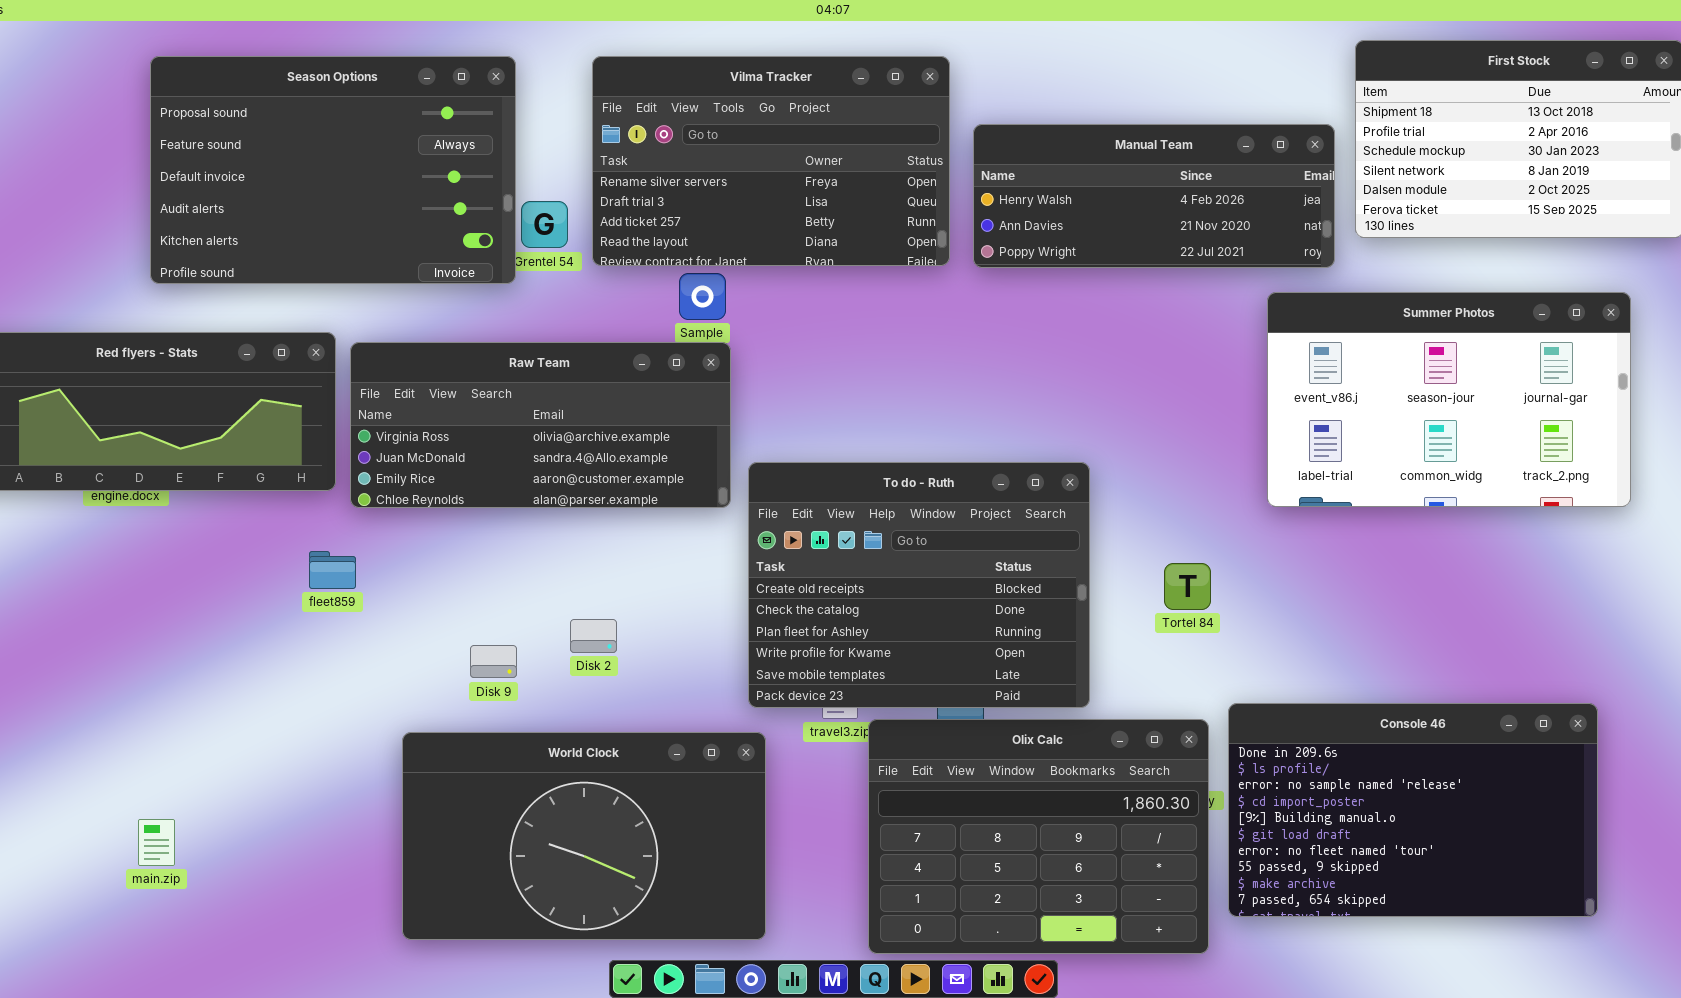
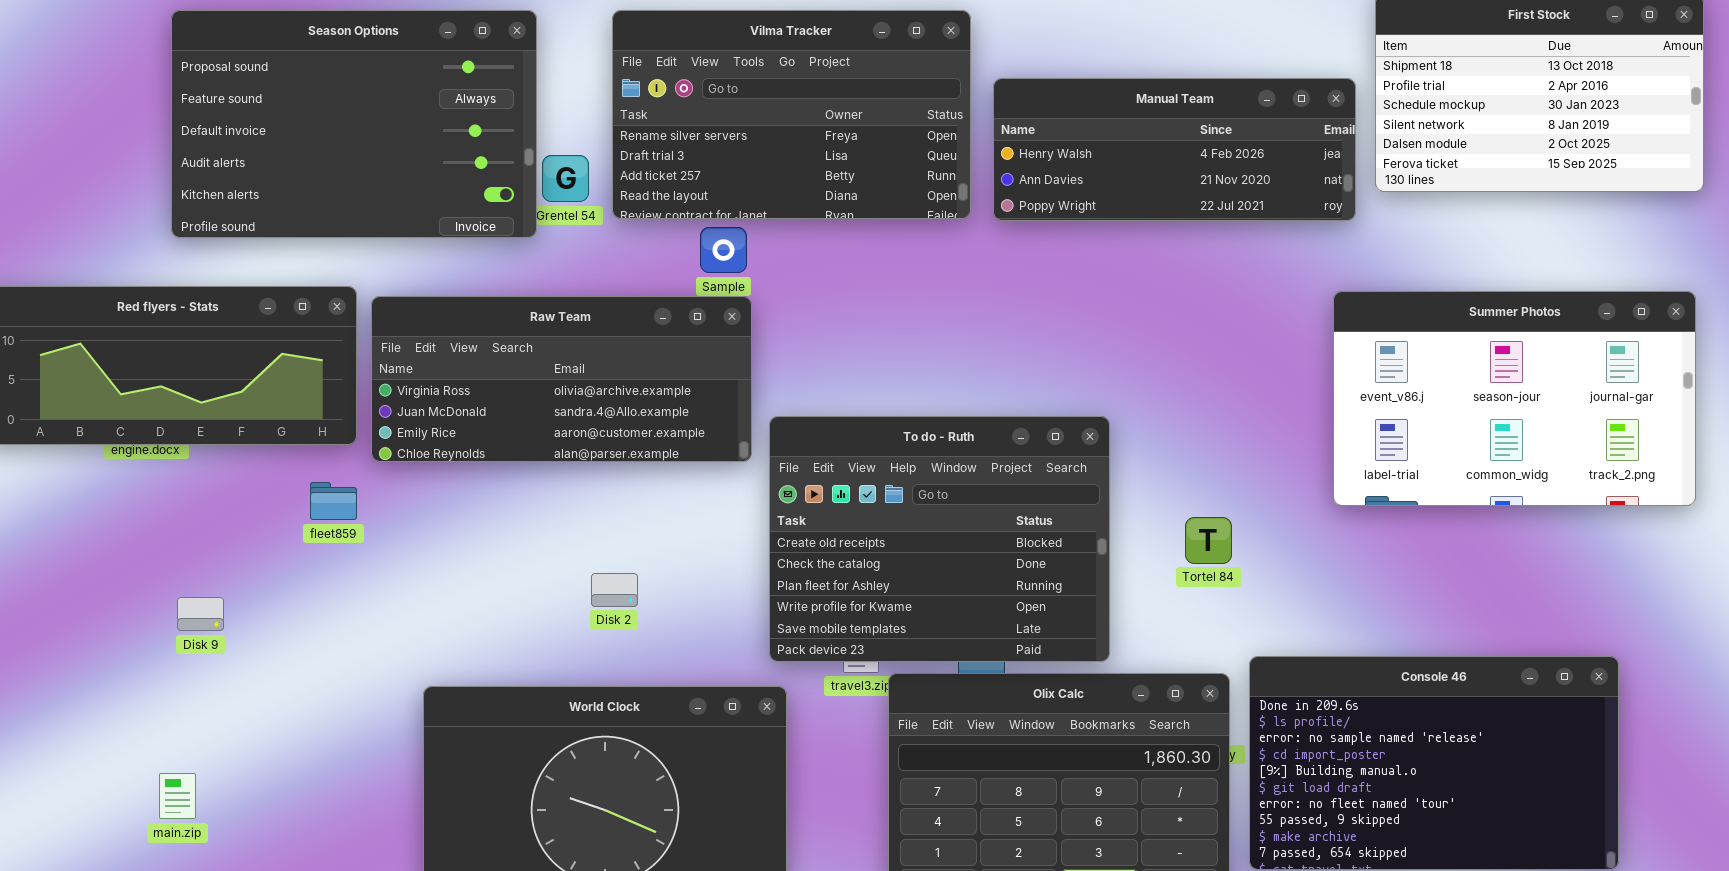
Summer Photos: [1267,292,1631,507] -> [1333,291,1696,506], moved
fleet859: [309,551,356,589] -> [310,482,357,520], moved
Disk 9: [470,645,517,678] -> [177,597,224,631], moved

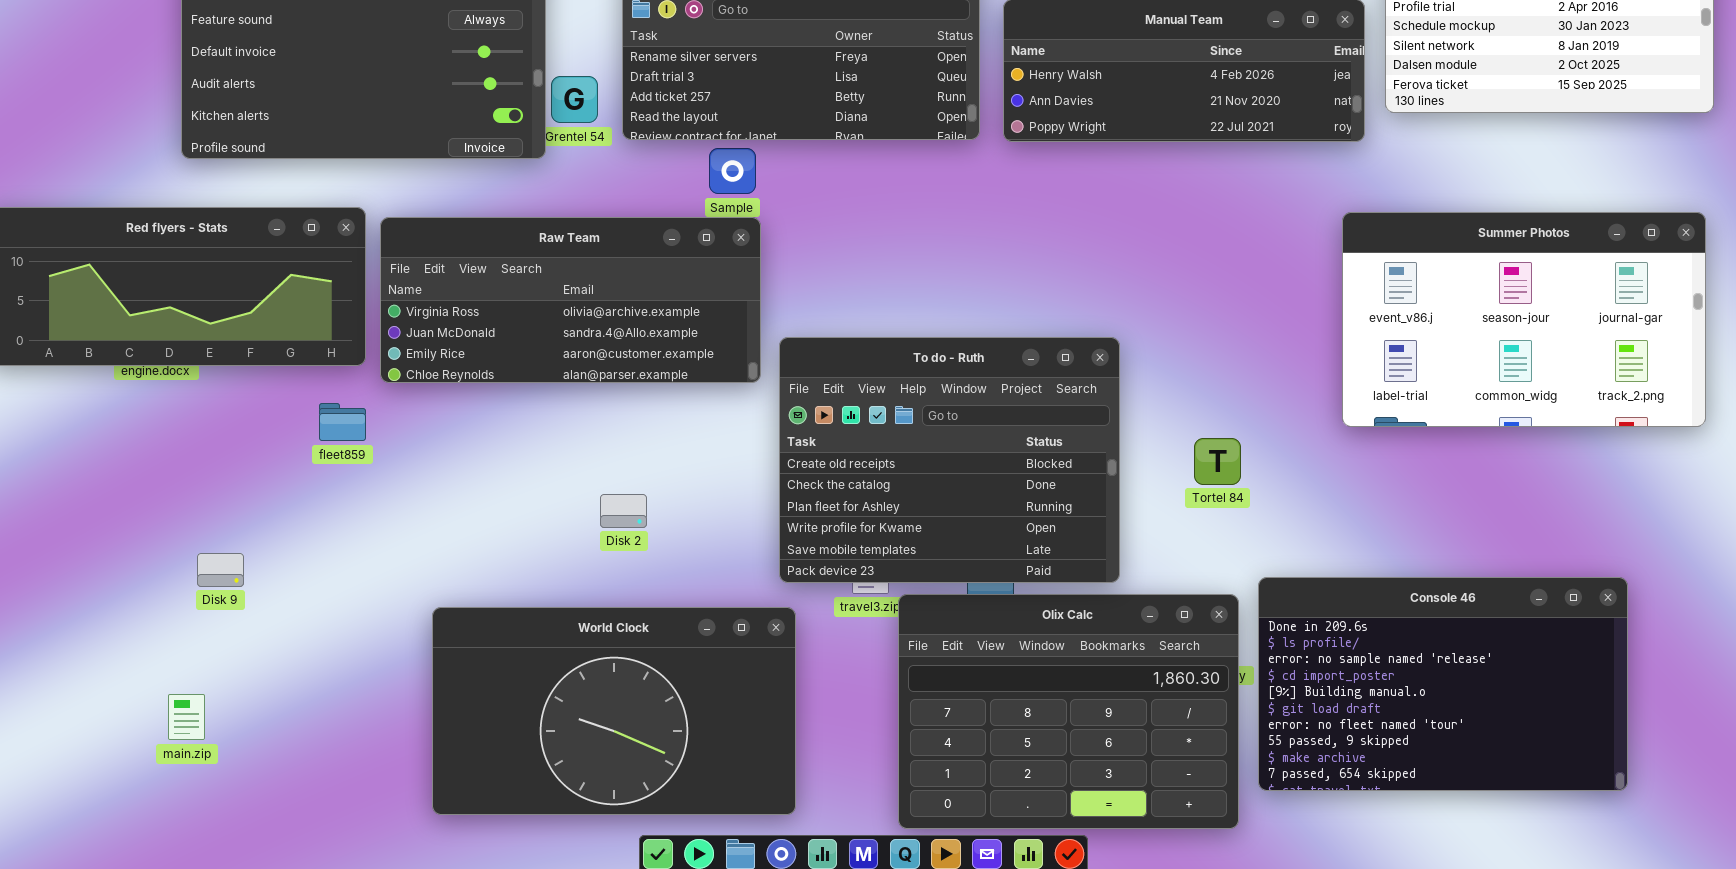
Disk 9: [177,597,224,631] -> [197,553,244,587], moved

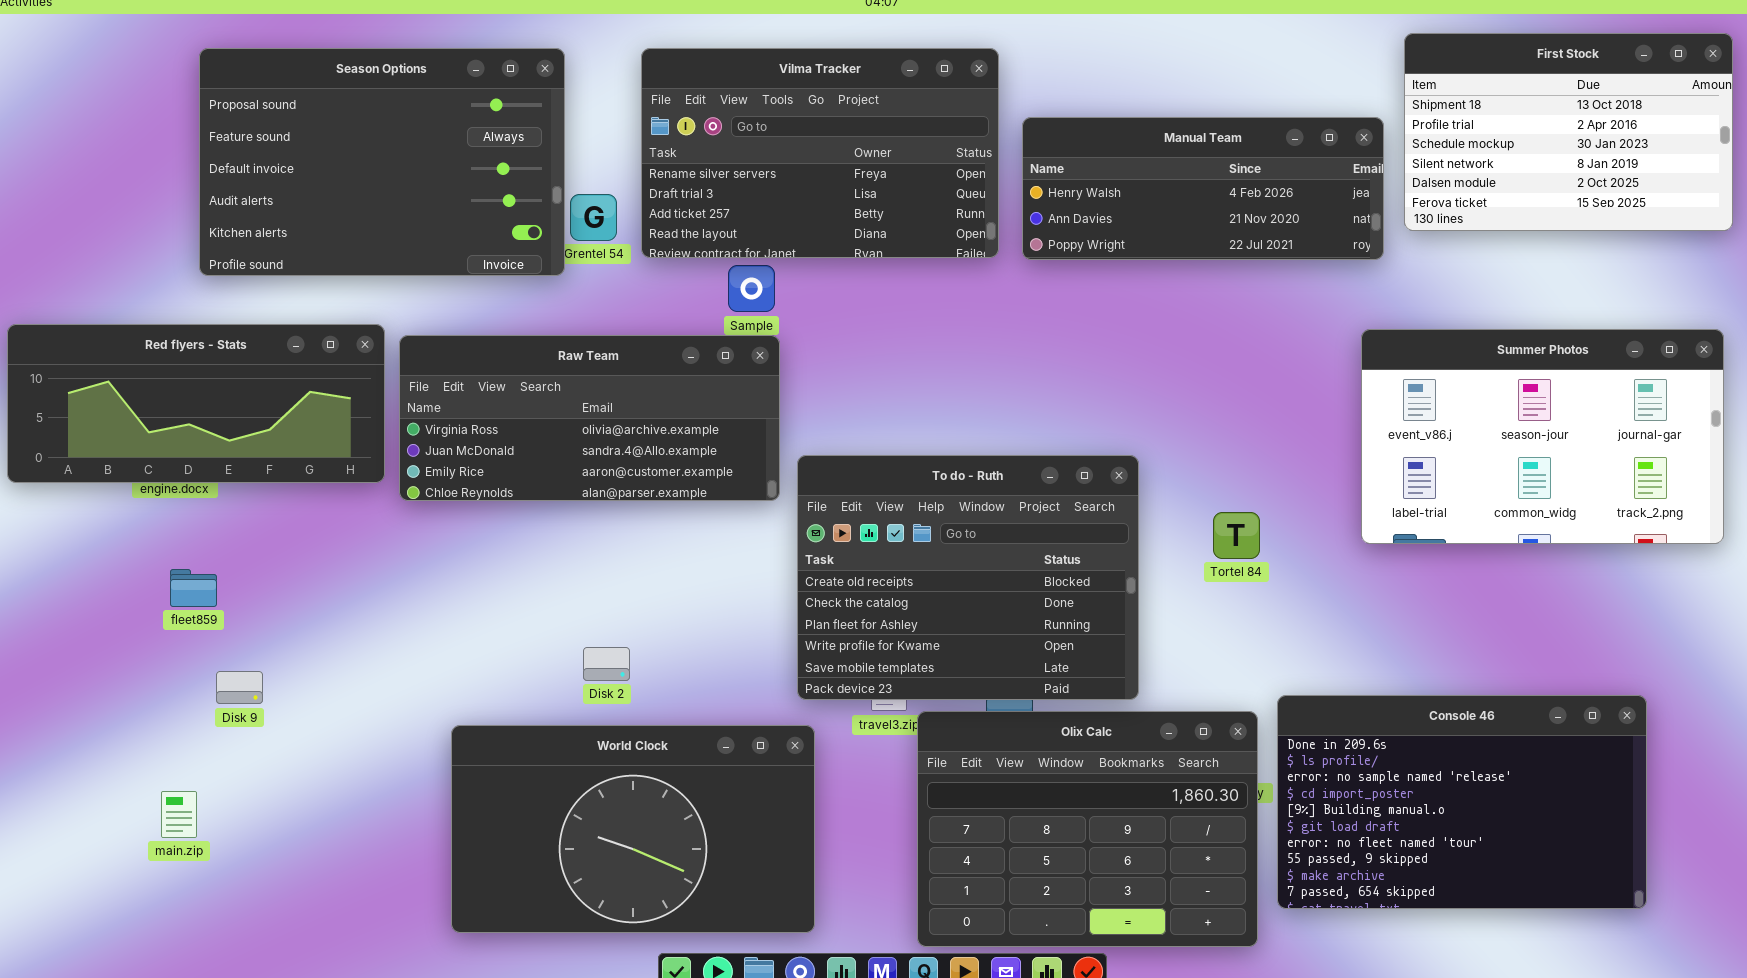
fleet859: [319,403,366,441] -> [170,569,217,607], moved
Tortel 84: [1194,438,1241,485] -> [1213,512,1260,559], moved
Disk 2: [600,494,647,528] -> [583,647,630,681], moved
main.zip: [168,694,205,740] -> [161,791,197,838], moved

